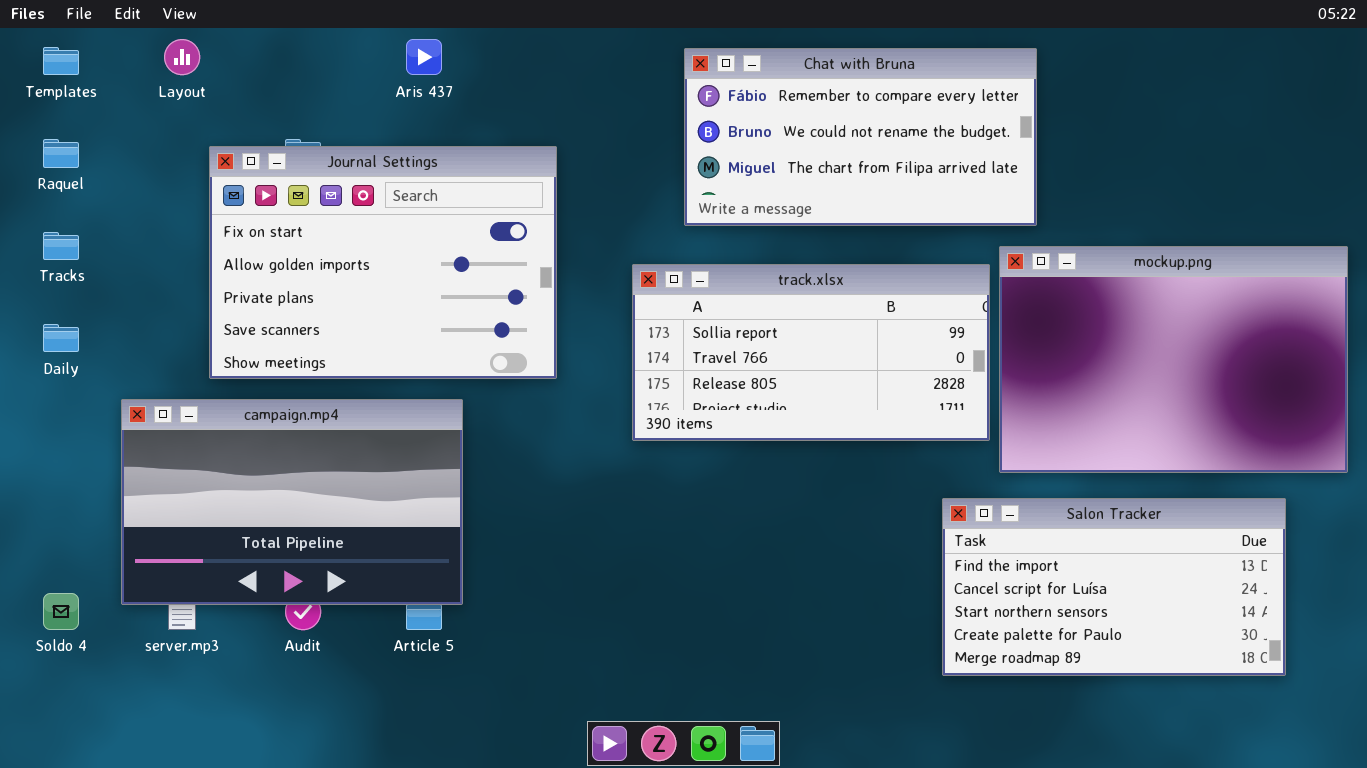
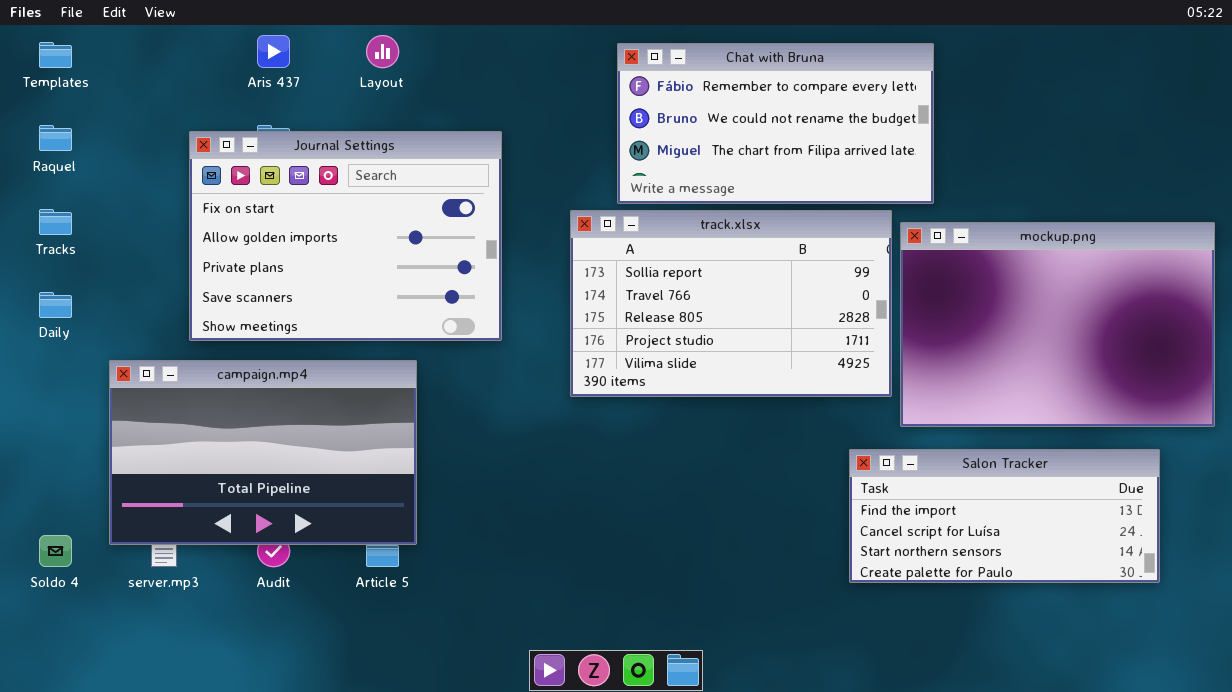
Layout: [164,39,200,75] -> [366,35,399,68], moved
Aris 437: [406,39,442,75] -> [257,35,290,68], moved
track.xlsx: [632,264,990,441] -> [570,210,892,397], resized
Salon Tracker: [942,498,1286,676] -> [849,449,1160,583], resized

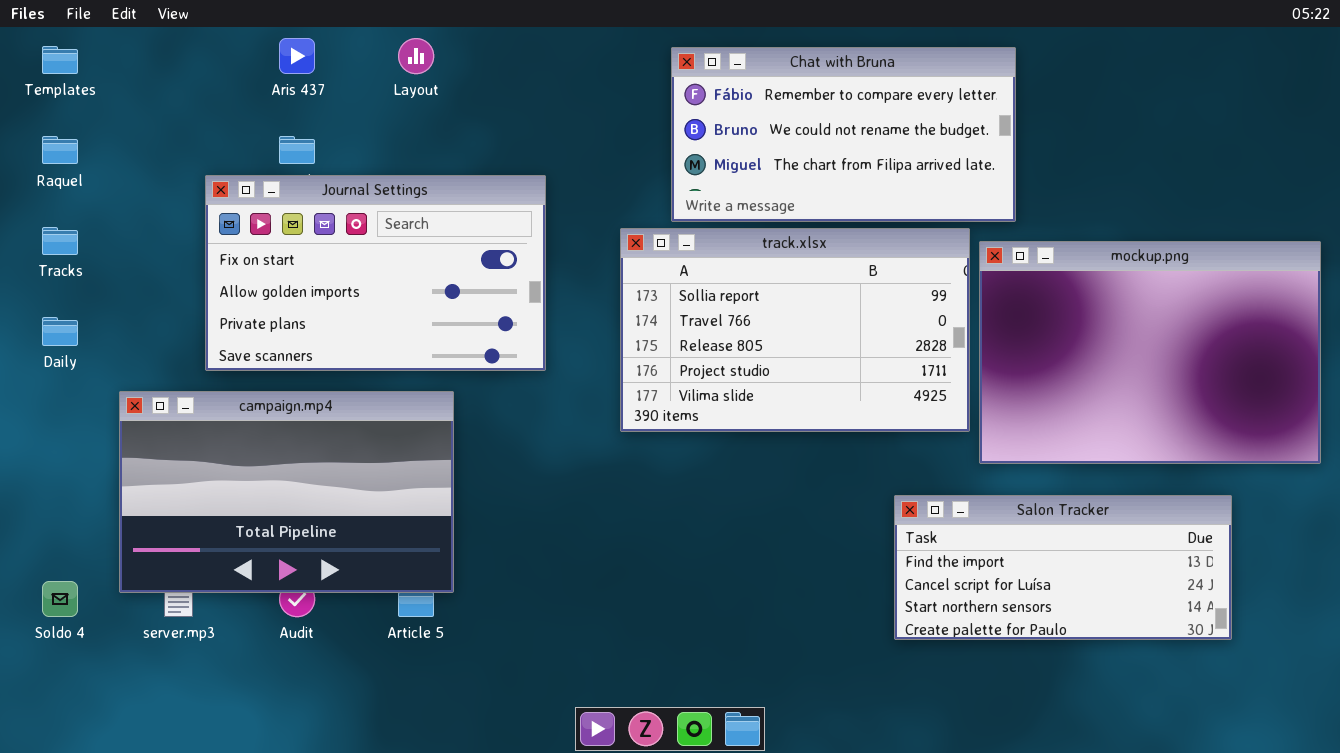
Journal Settings: [189,131,502,341] -> [205,175,546,371], resized
Salon Tracker: [849,449,1160,583] -> [894,495,1232,640], moved

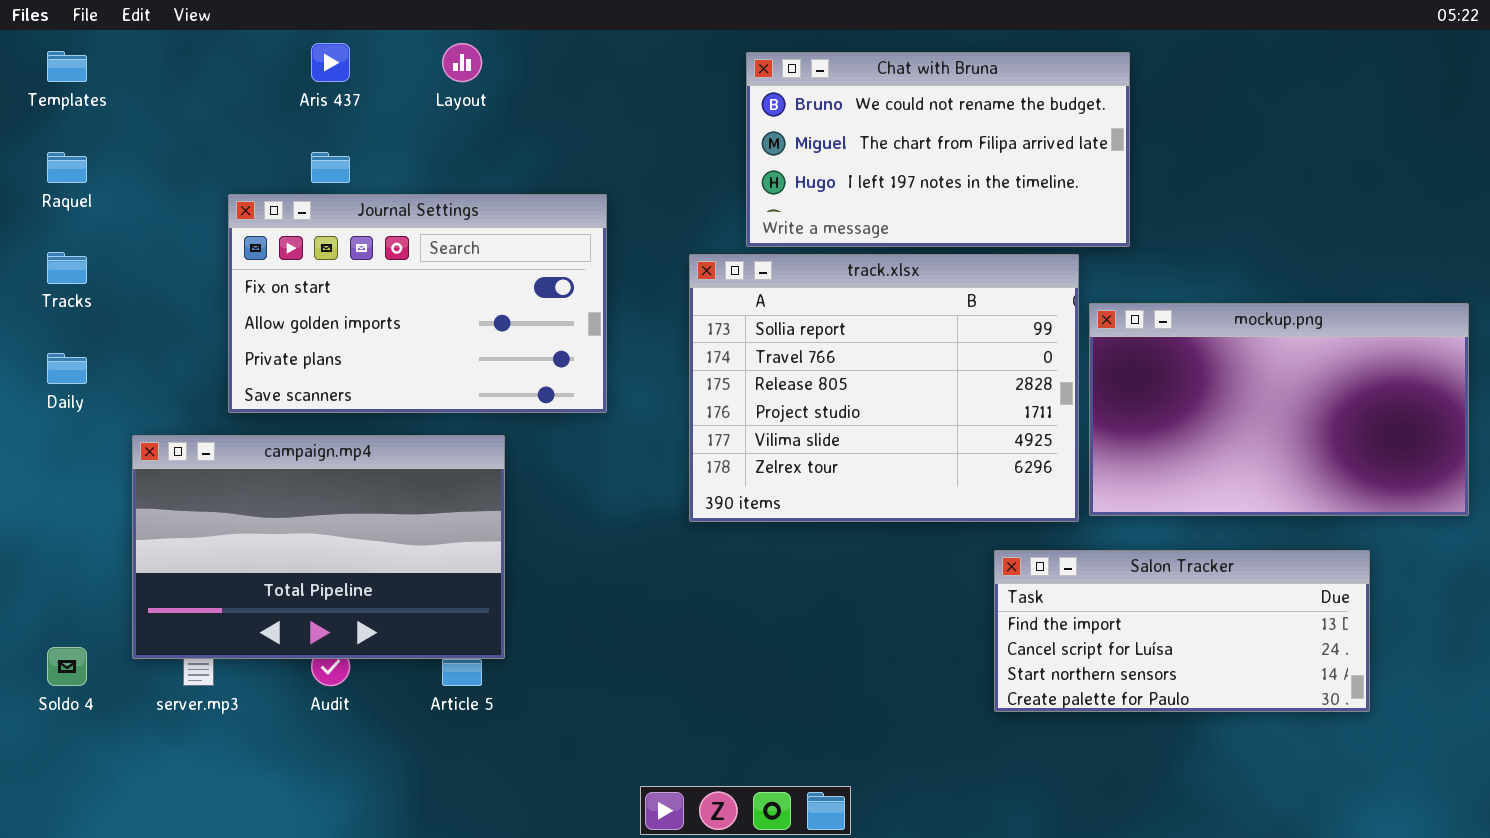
Chat with Bruna: [671,47,1016,222] -> [746,52,1130,247], scrolled down 1 row
track.xlsx: [620,228,970,432] -> [689,254,1079,522], resized
mockup.png: [979,241,1321,464] -> [1089,303,1469,516], resized

